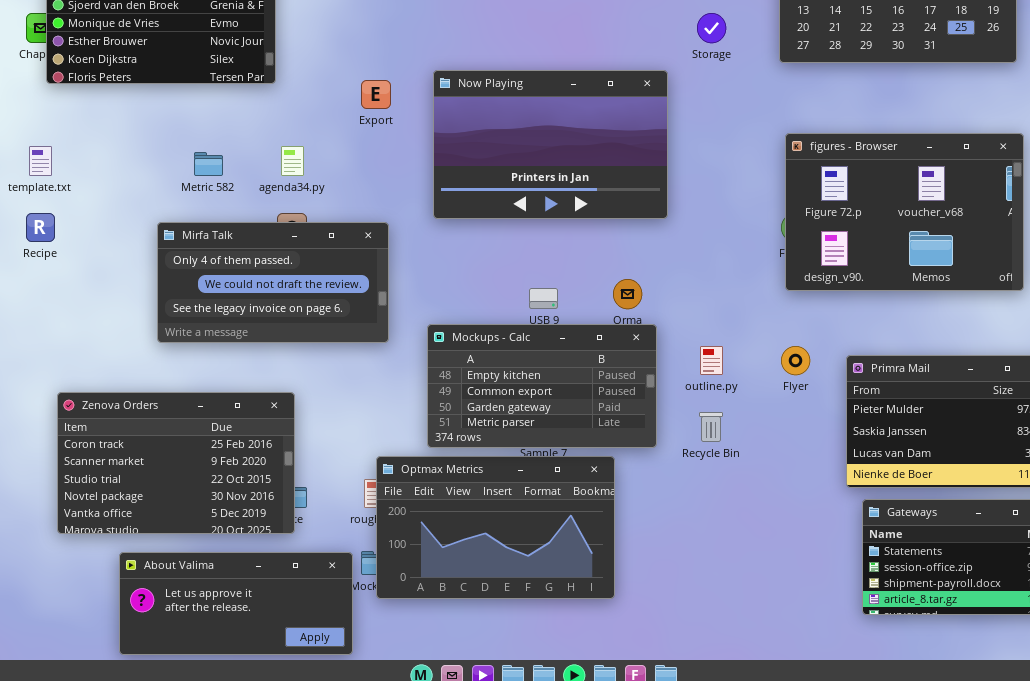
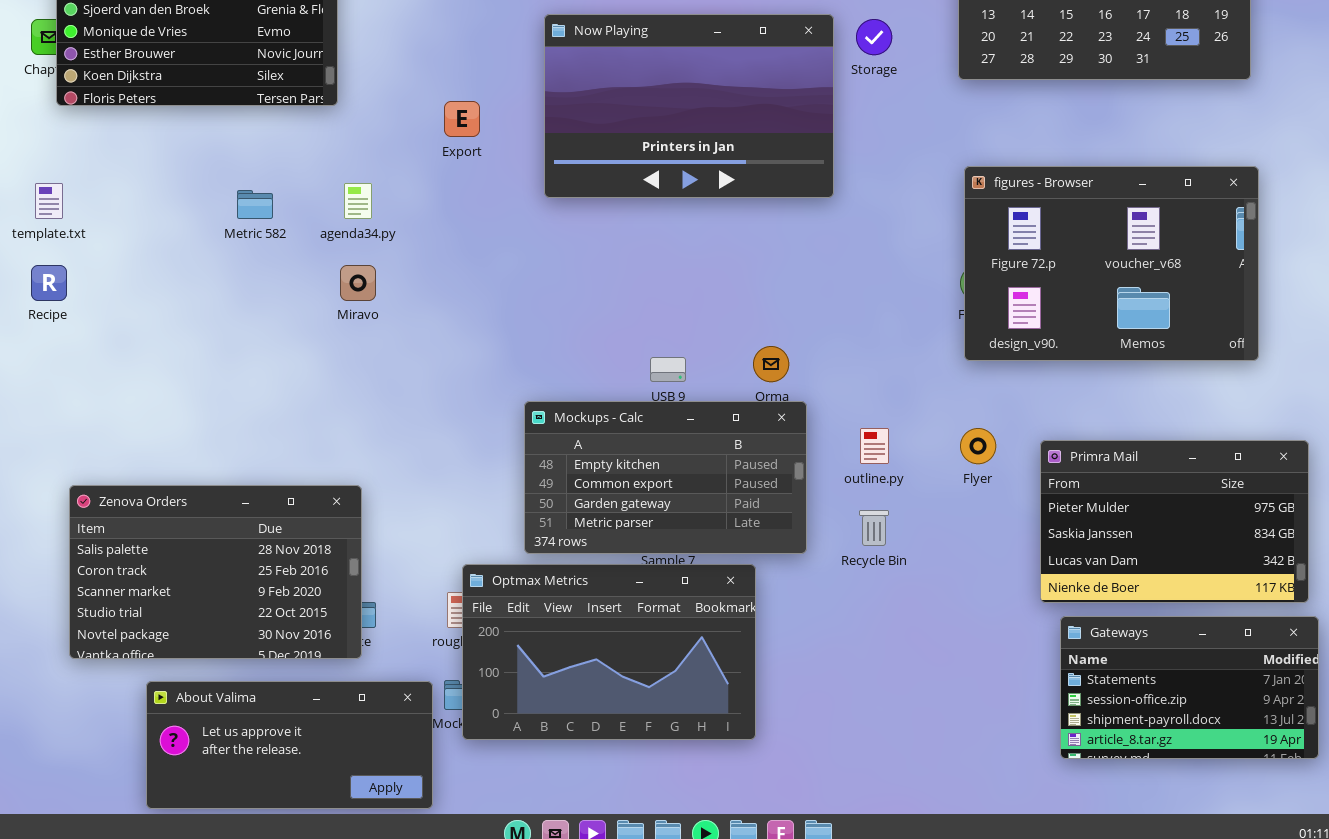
Now Playing: [433,70,668,219] -> [544,14,834,198], moved
Mirfa Talk: [157,222,389,343] -> none, closed
Zenova Orders: [57,392,295,534] -> [69,485,362,659], scrolled up 1 row

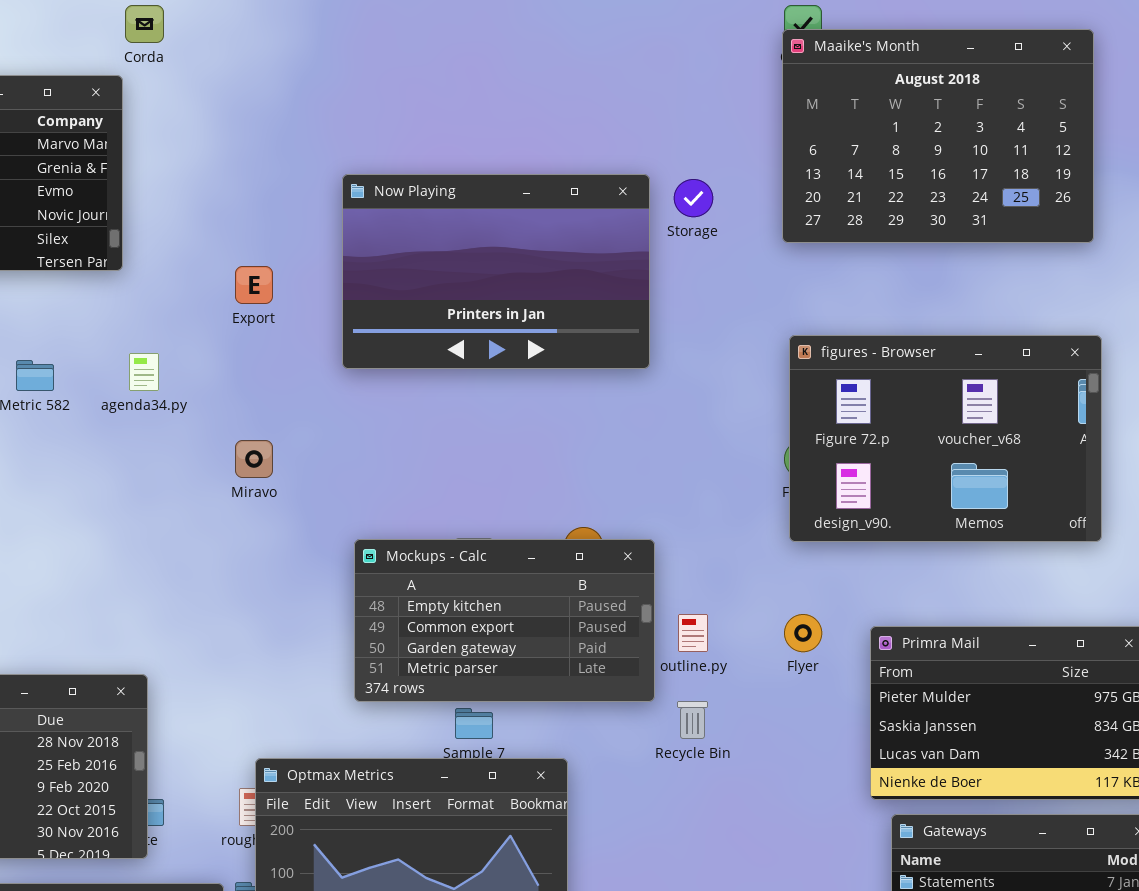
Miravo: [340,265,376,301] -> [235,440,273,478], moved
Mockups - Calc: [524,401,807,554] -> [354,539,655,702], moved

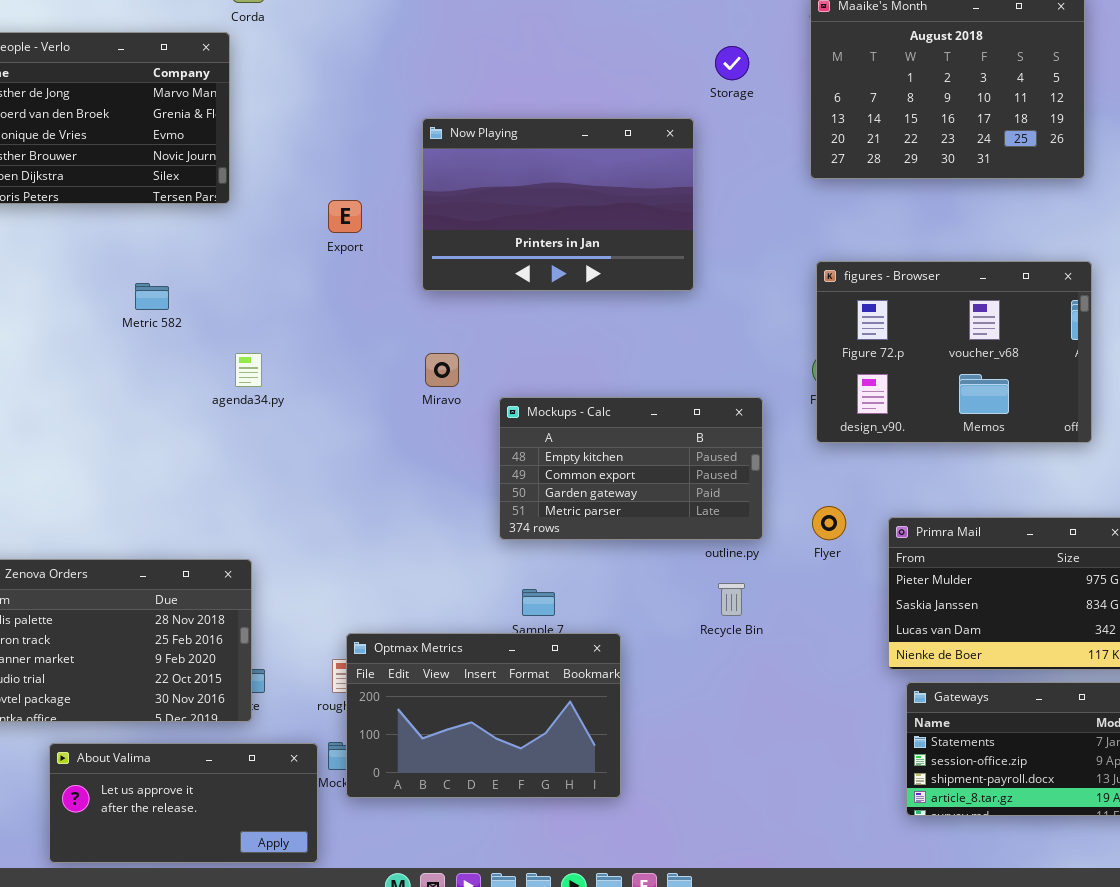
Storage: [674,179,713,217] -> [715,46,749,80], moved
agenda34.py: [129,353,159,391] -> [235,353,262,387], moved
Miravo: [235,440,273,478] -> [425,353,459,387], moved
Mockups - Calc: [354,539,655,702] -> [499,397,763,540], moved

